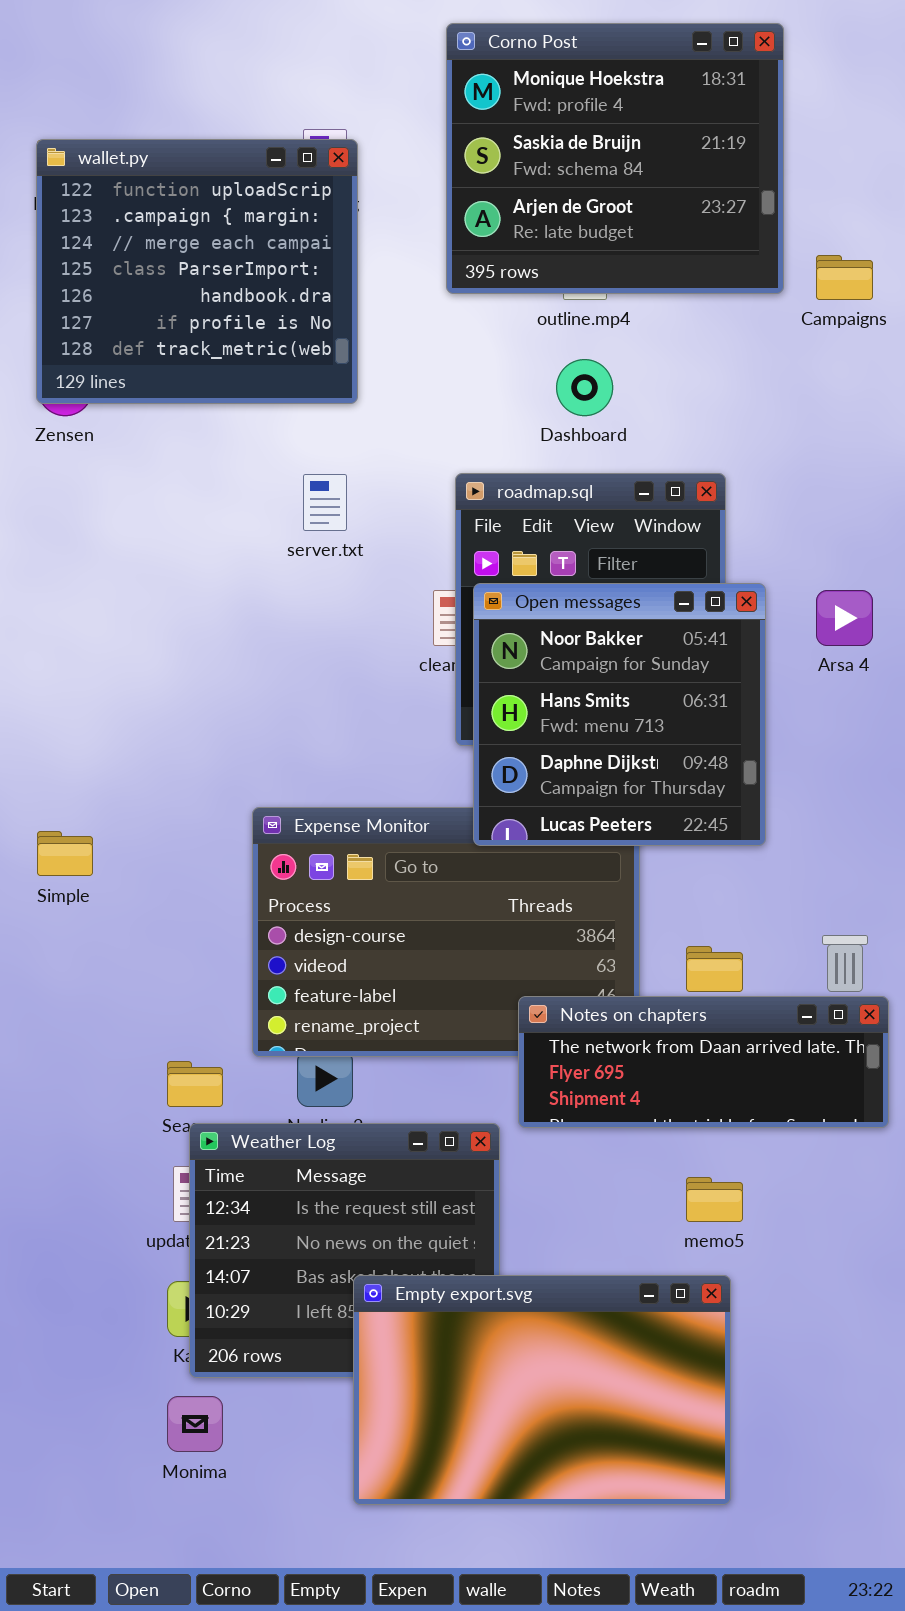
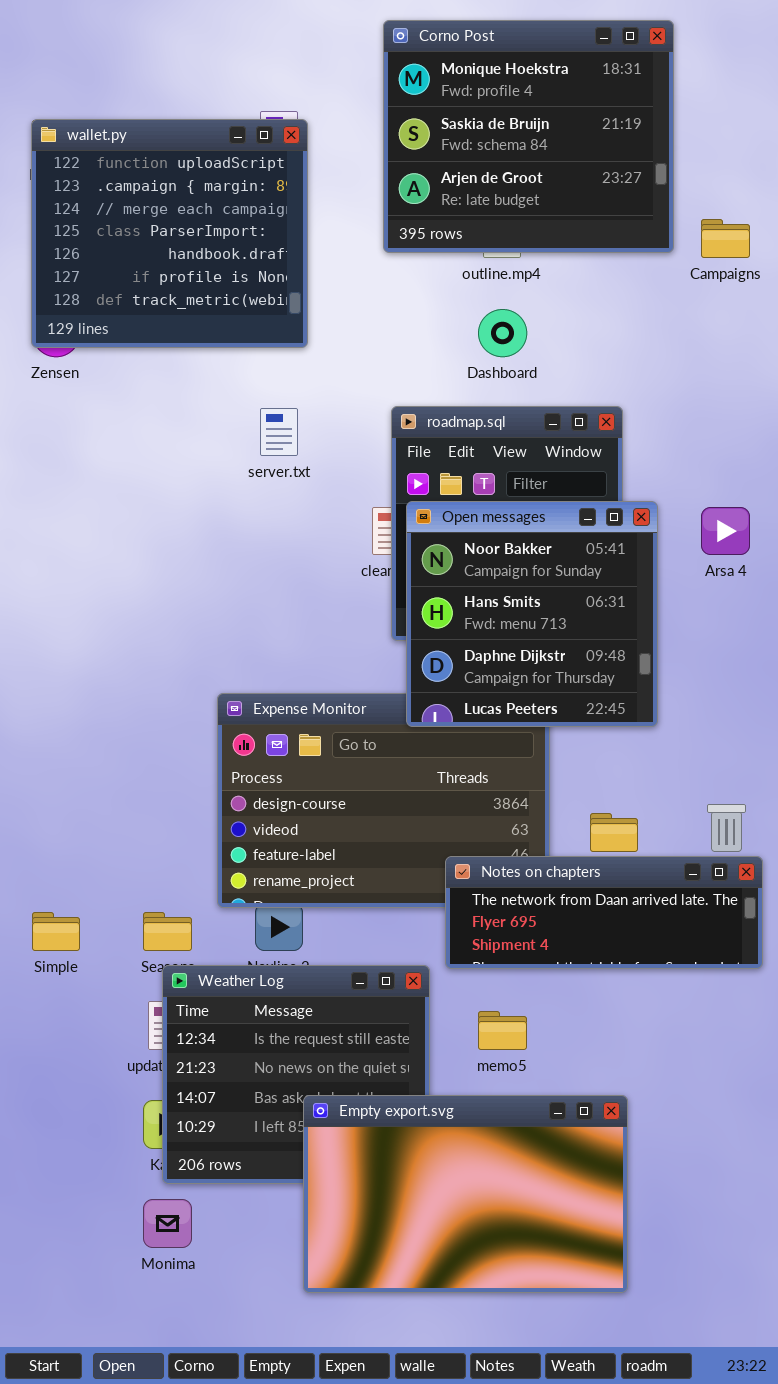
Simple: [37,831,93,876] -> [32,912,80,951], moved
memo5: [686,1177,743,1222] -> [478,1011,527,1050], moved

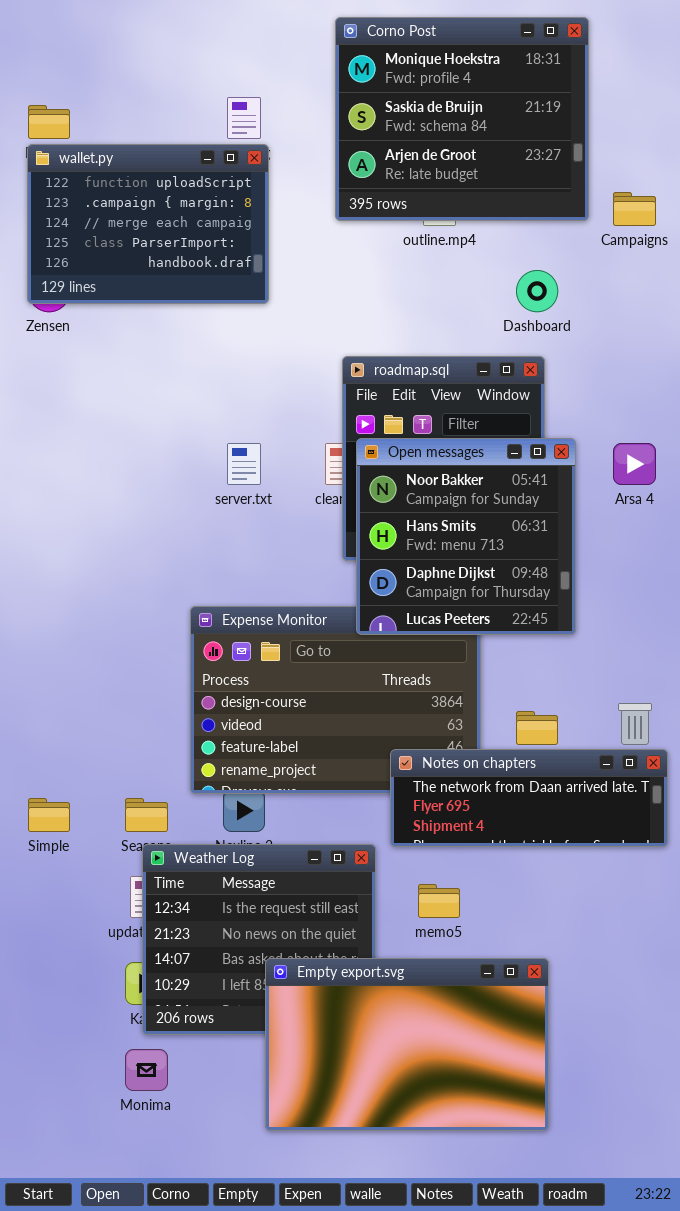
wallet.py: [31,119,308,348] -> [27,144,269,304], resized
Dashboard: [478,309,527,357] -> [516,270,558,312], moved
server.txt: [260,408,298,456] -> [227,443,261,485], moved

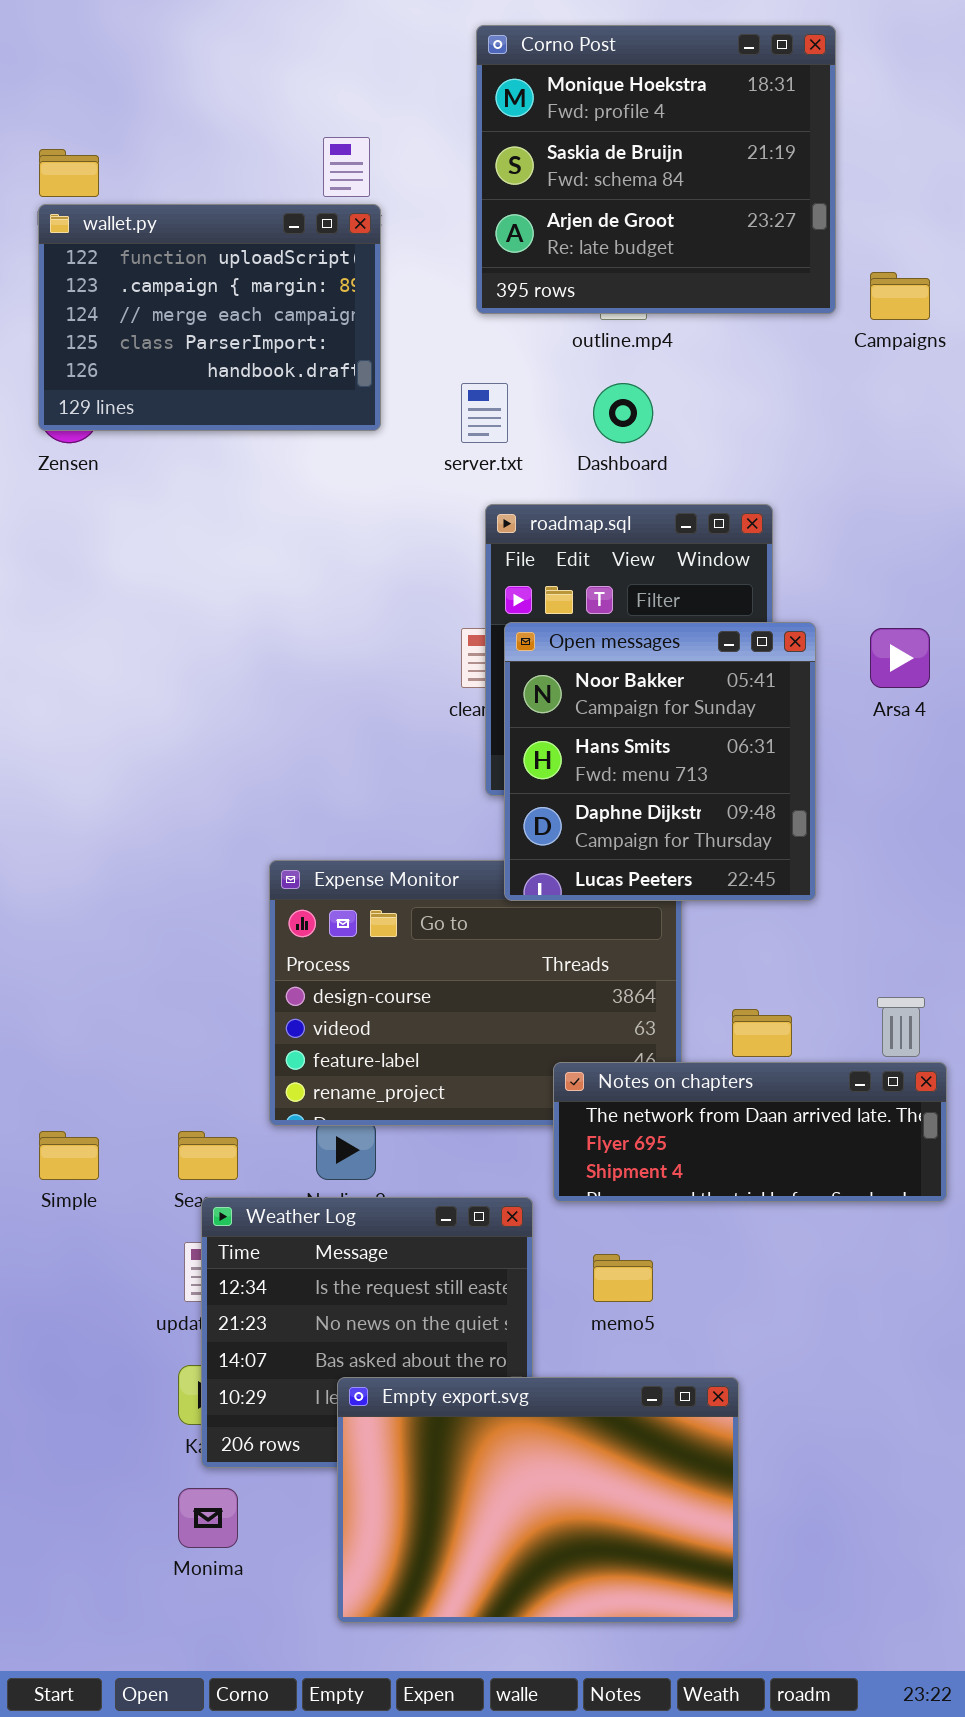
Dashboard: [516,270,558,312] -> [593,383,653,443], moved
server.txt: [227,443,261,485] -> [461,383,508,443], moved
Empty export.svg: [265,958,549,1131] -> [337,1377,739,1623], moved

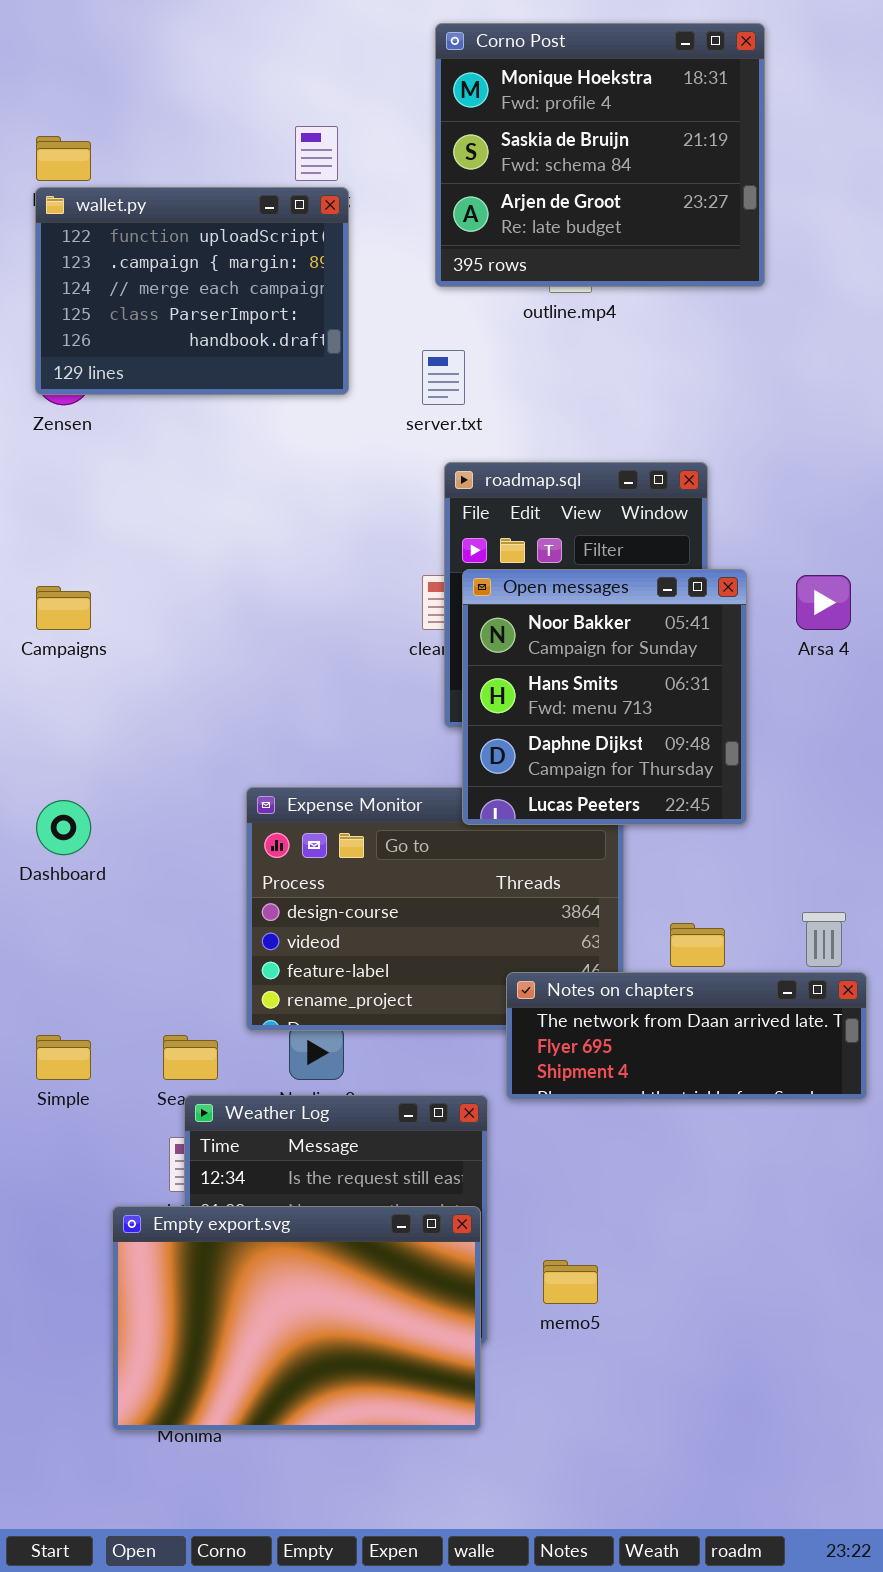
Campaigns: [870,272,930,320] -> [36,586,91,630], moved
Dashboard: [593,383,653,443] -> [36,800,91,855], moved
memo5: [593,1254,653,1302] -> [543,1260,598,1304], moved
Empty export.svg: [337,1377,739,1623] -> [112,1206,481,1431], moved

